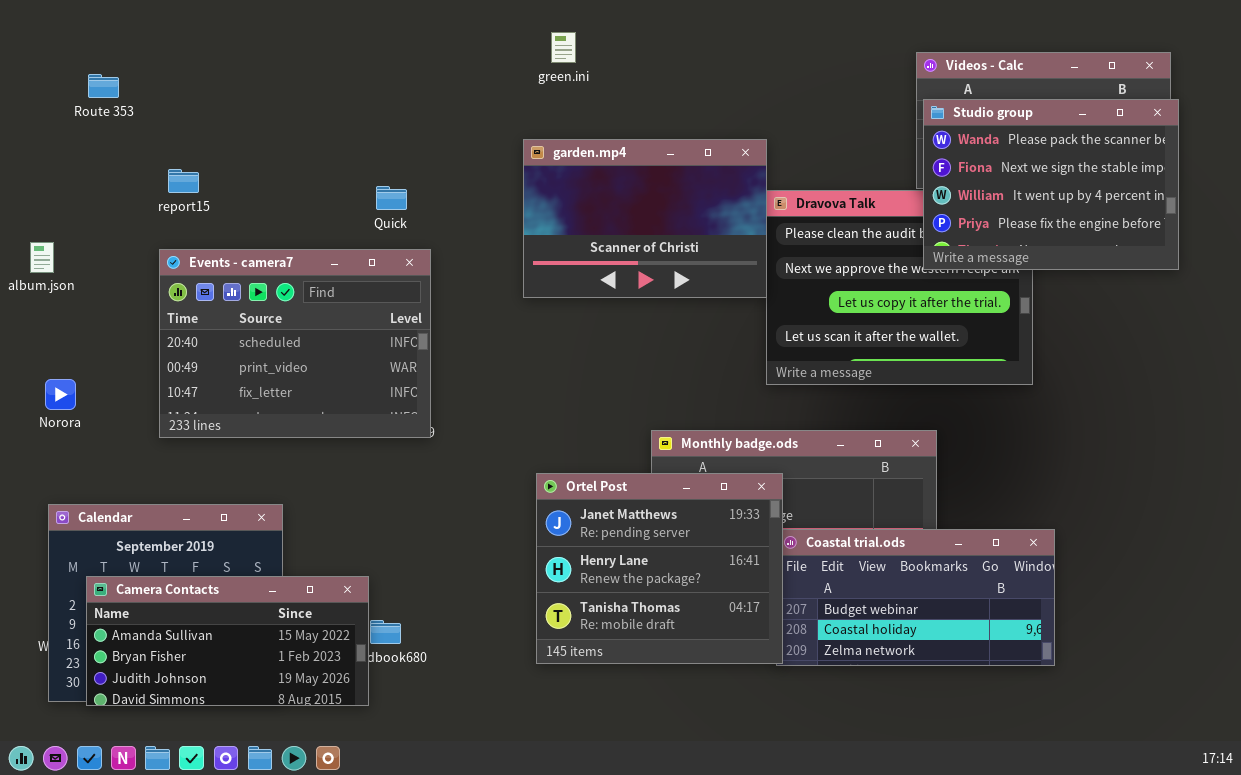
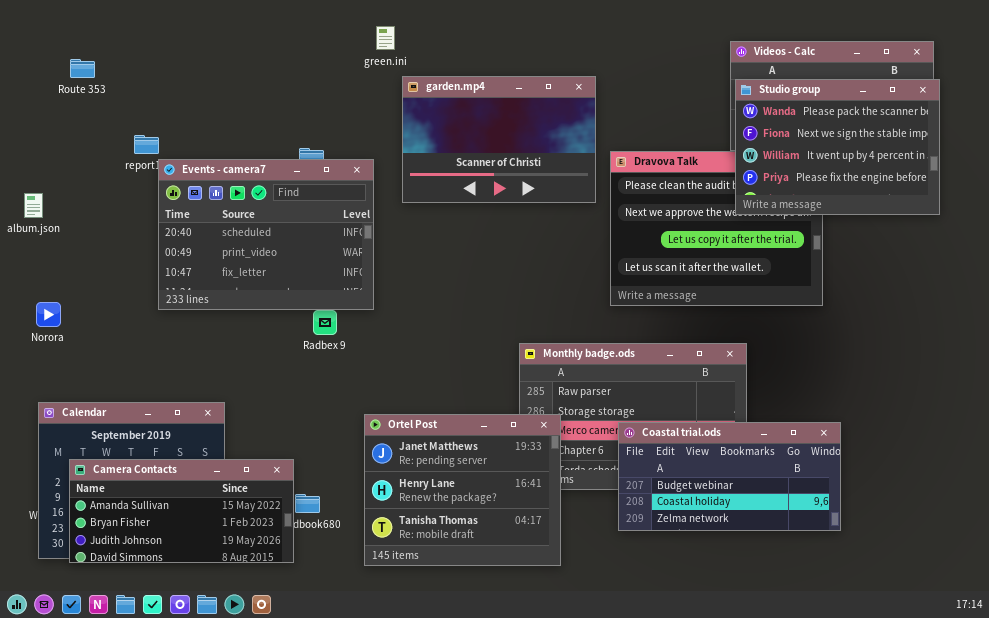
green.ini: [551,32,576,63] -> [376,26,395,50], moved
garden.mp4: [523,139,767,298] -> [402,76,596,203], moved
Events - camera7: [159,249,431,438] -> [158,159,374,310], moved
Ortel Post: [536,473,783,664] -> [364,414,561,566], moved

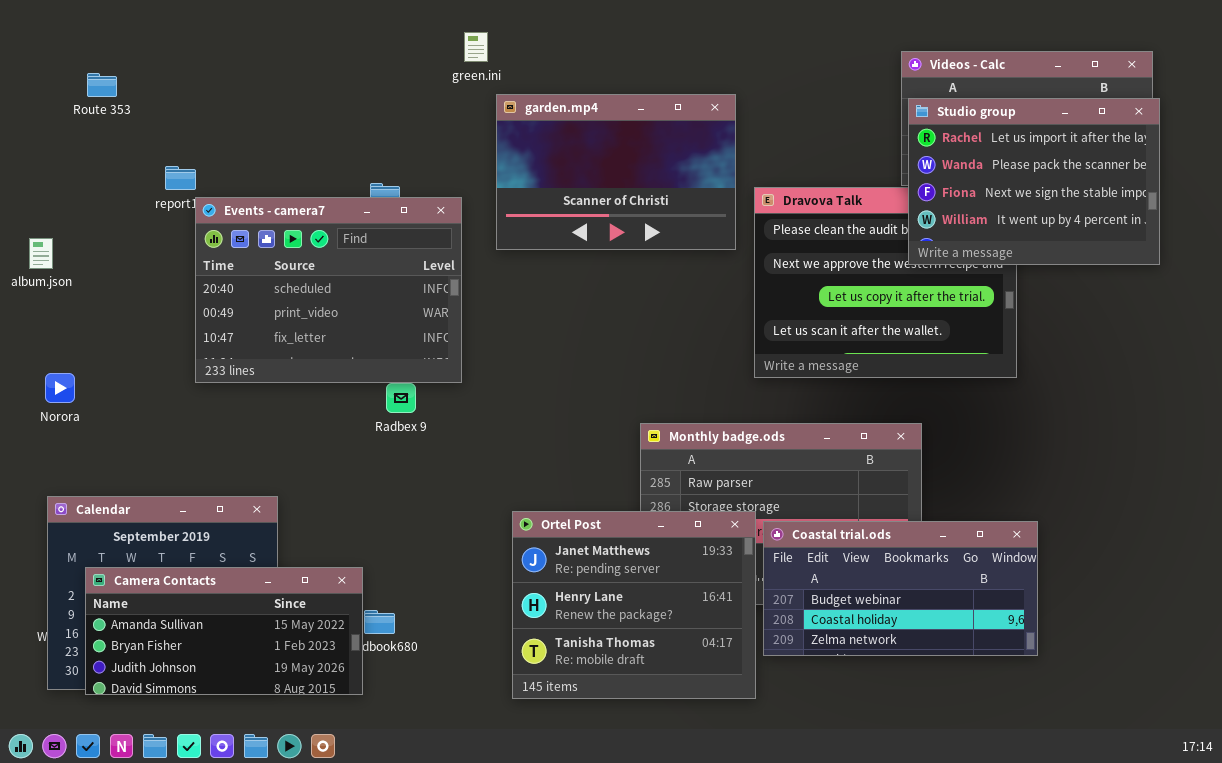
Studio group: [735,79,940,215] -> [908,98,1160,265], scrolled up 1 row
Ortel Post: [364,414,561,566] -> [512,511,756,699], moved

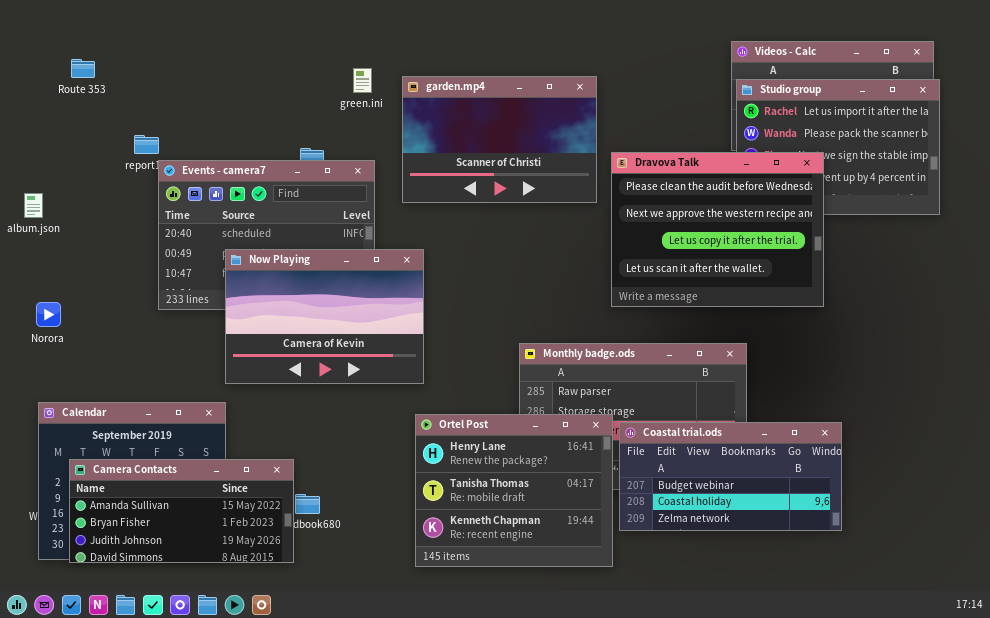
green.ini: [464,32,488,62] -> [353,68,372,93], moved
Dravova Talk: [754,187,1017,378] -> [611,152,824,307], raised
Now Playing: none -> [225,249,424,384], opened
Ortel Post: [512,511,756,699] -> [415,414,613,567], scrolled down 1 row

